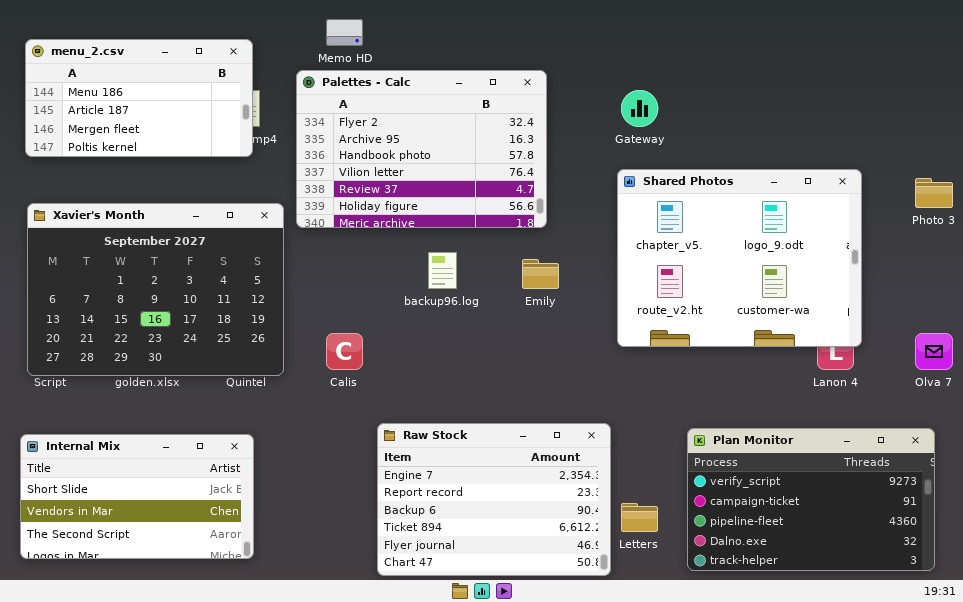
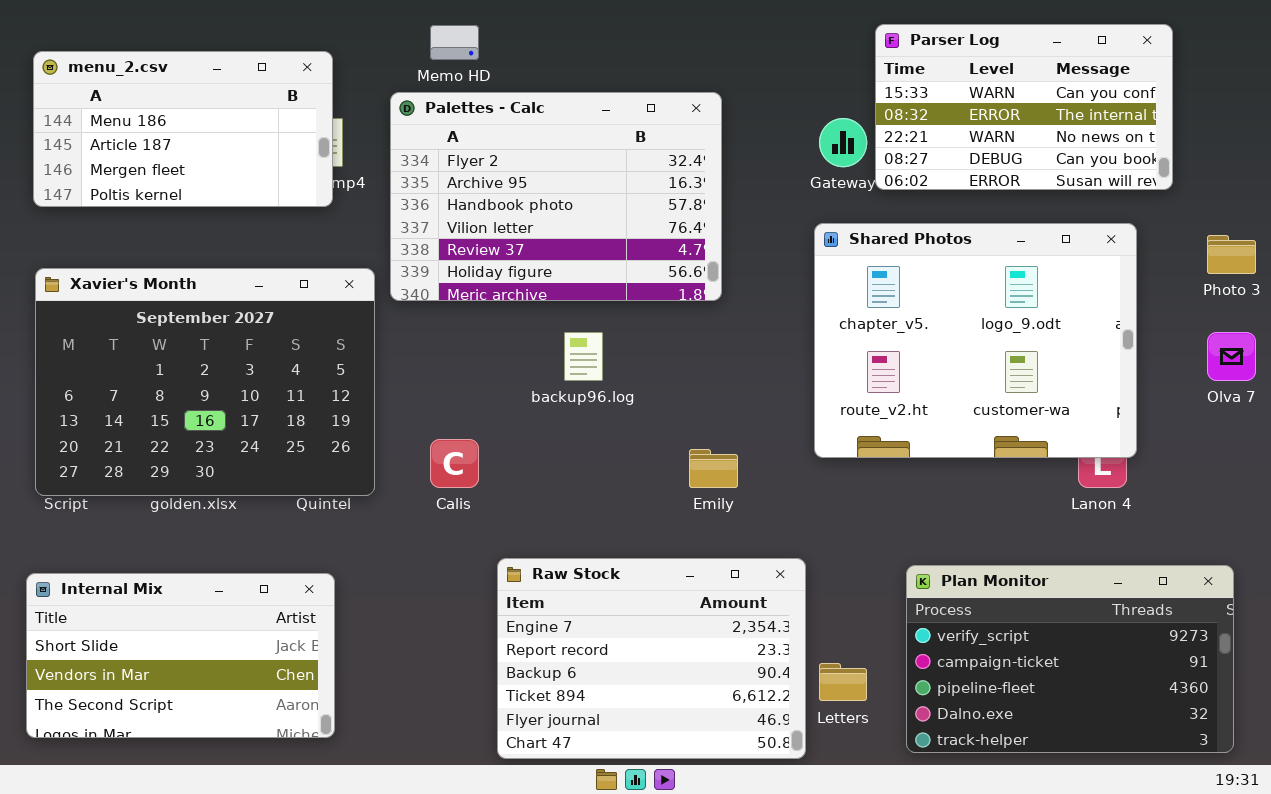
Parser Log: none -> [875,24,1173,190], opened
Emily: [522,259,559,289] -> [689,449,738,488], moved
Olva 7: [915,333,953,370] -> [1207,332,1256,381], moved

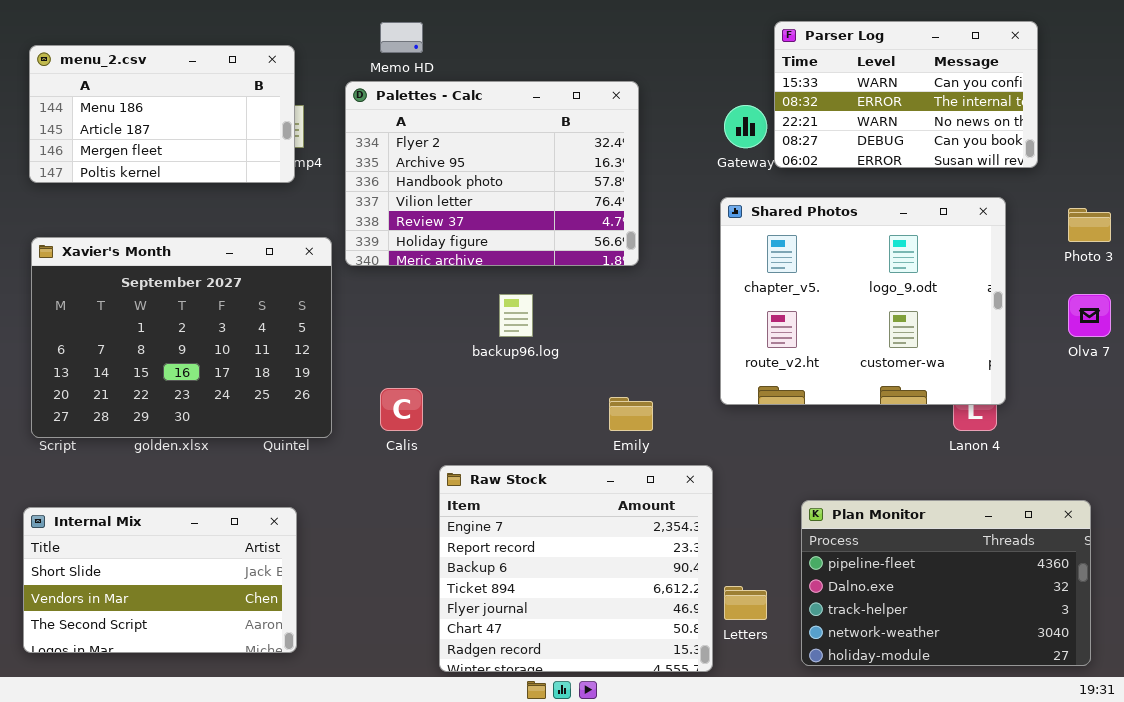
Raw Stock: [497,558,806,759] -> [439,465,713,672], resized
Plan Monitor: [906,565,1234,753] -> [801,500,1091,666], scrolled down 2 rows

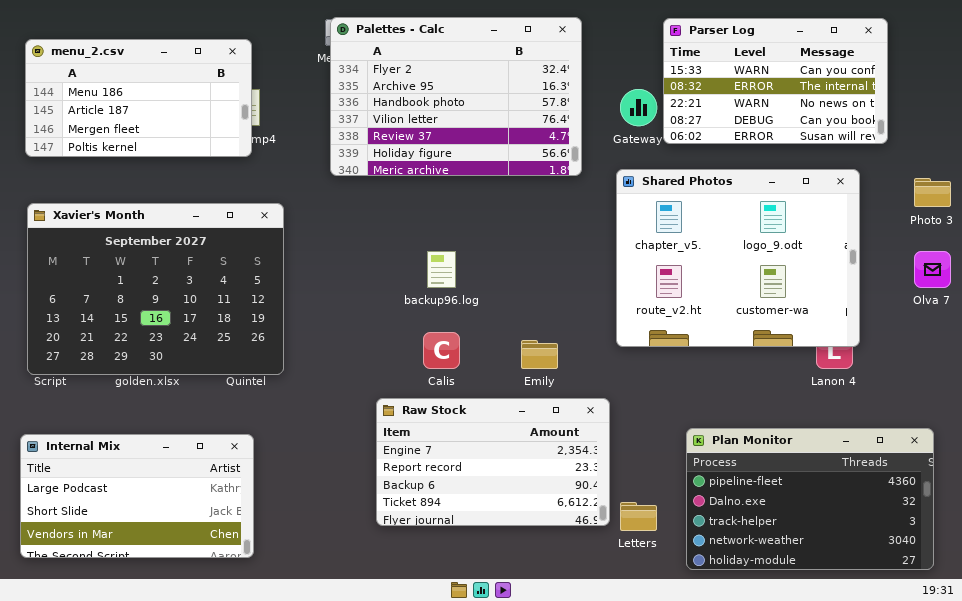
Palettes - Calc: [345,81,639,266] -> [330,17,582,176], moved
Calis: [380,388,423,431] -> [423,332,460,369], moved
Raw Stock: [439,465,713,672] -> [376,398,610,526], resized
Internal Mix: [23,507,297,653] -> [20,434,254,558], scrolled up 1 row

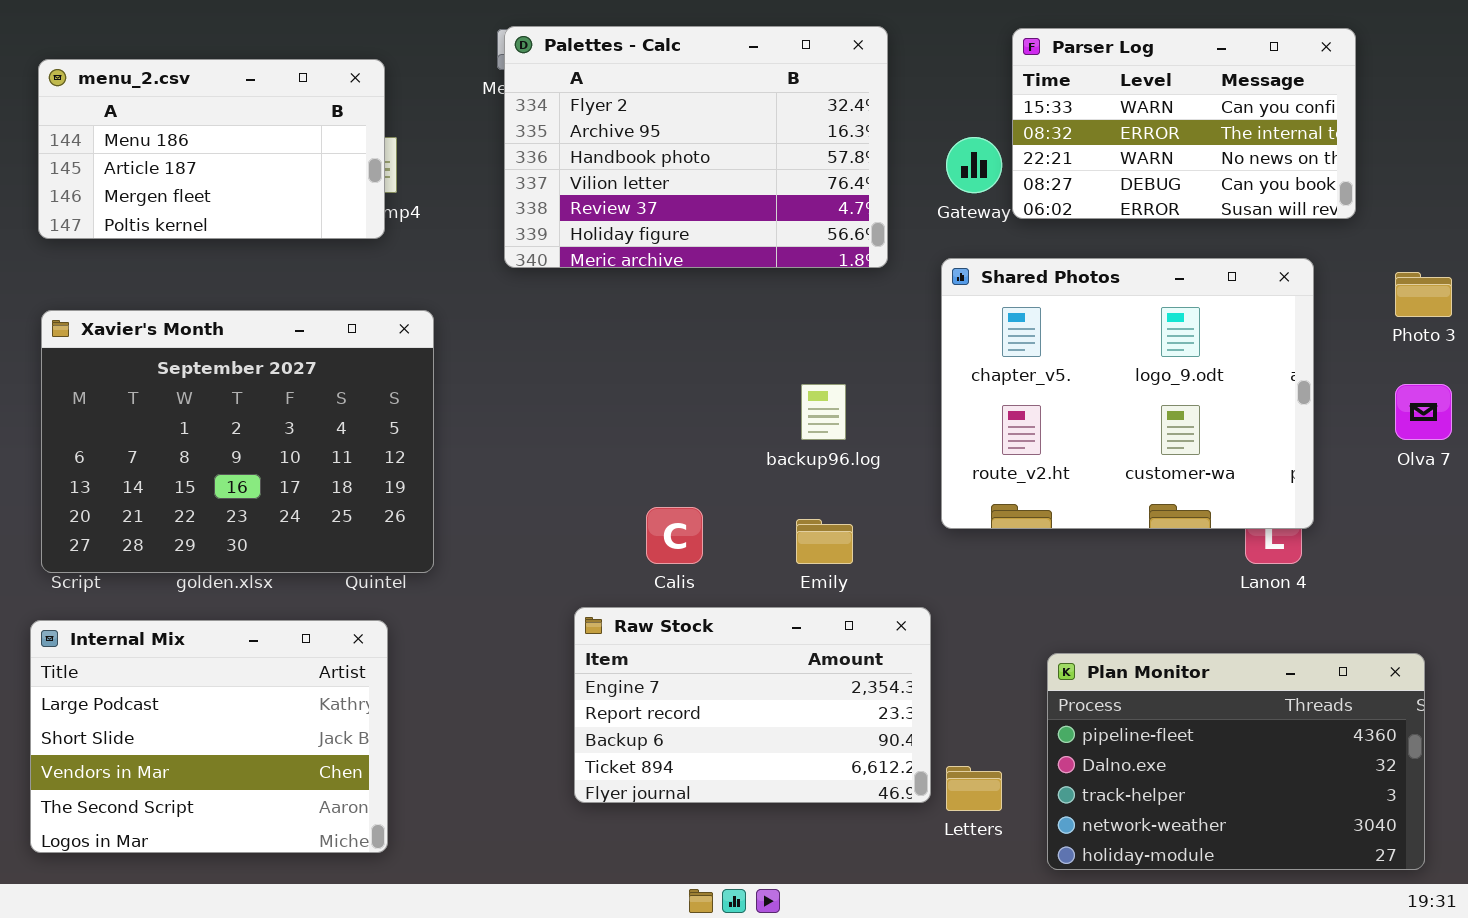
backup96.log: [427,251,456,288] -> [801,384,846,440], moved
Internal Mix: [20,434,254,558] -> [30,620,388,853], resized

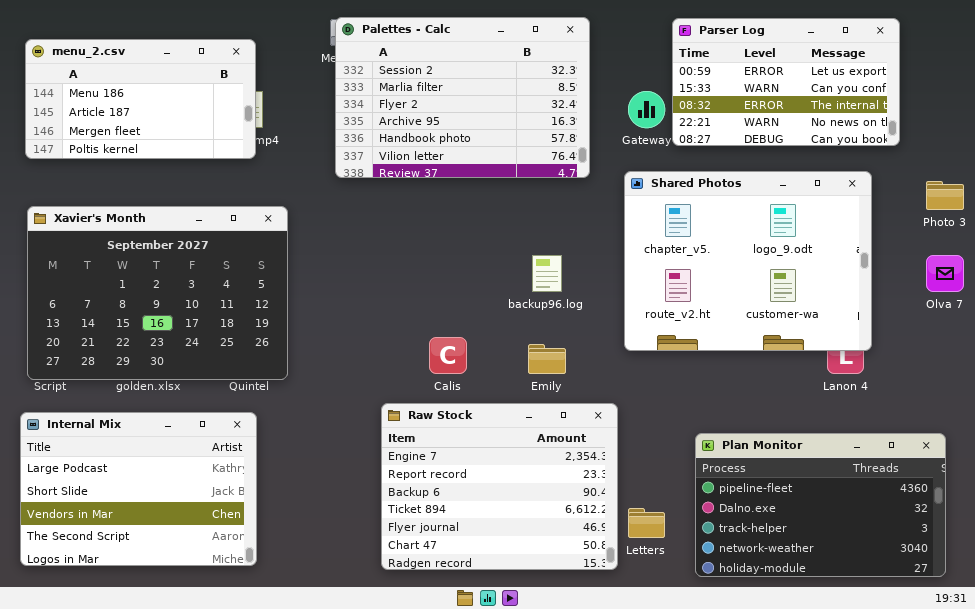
Palettes - Calc: [504,26,888,268] -> [335,17,590,178], scrolled up 2 rows
Parser Log: [1012,28,1356,219] -> [672,18,900,146], scrolled up 1 row
Raw Stock: [574,607,931,803] -> [381,403,618,570], resized

